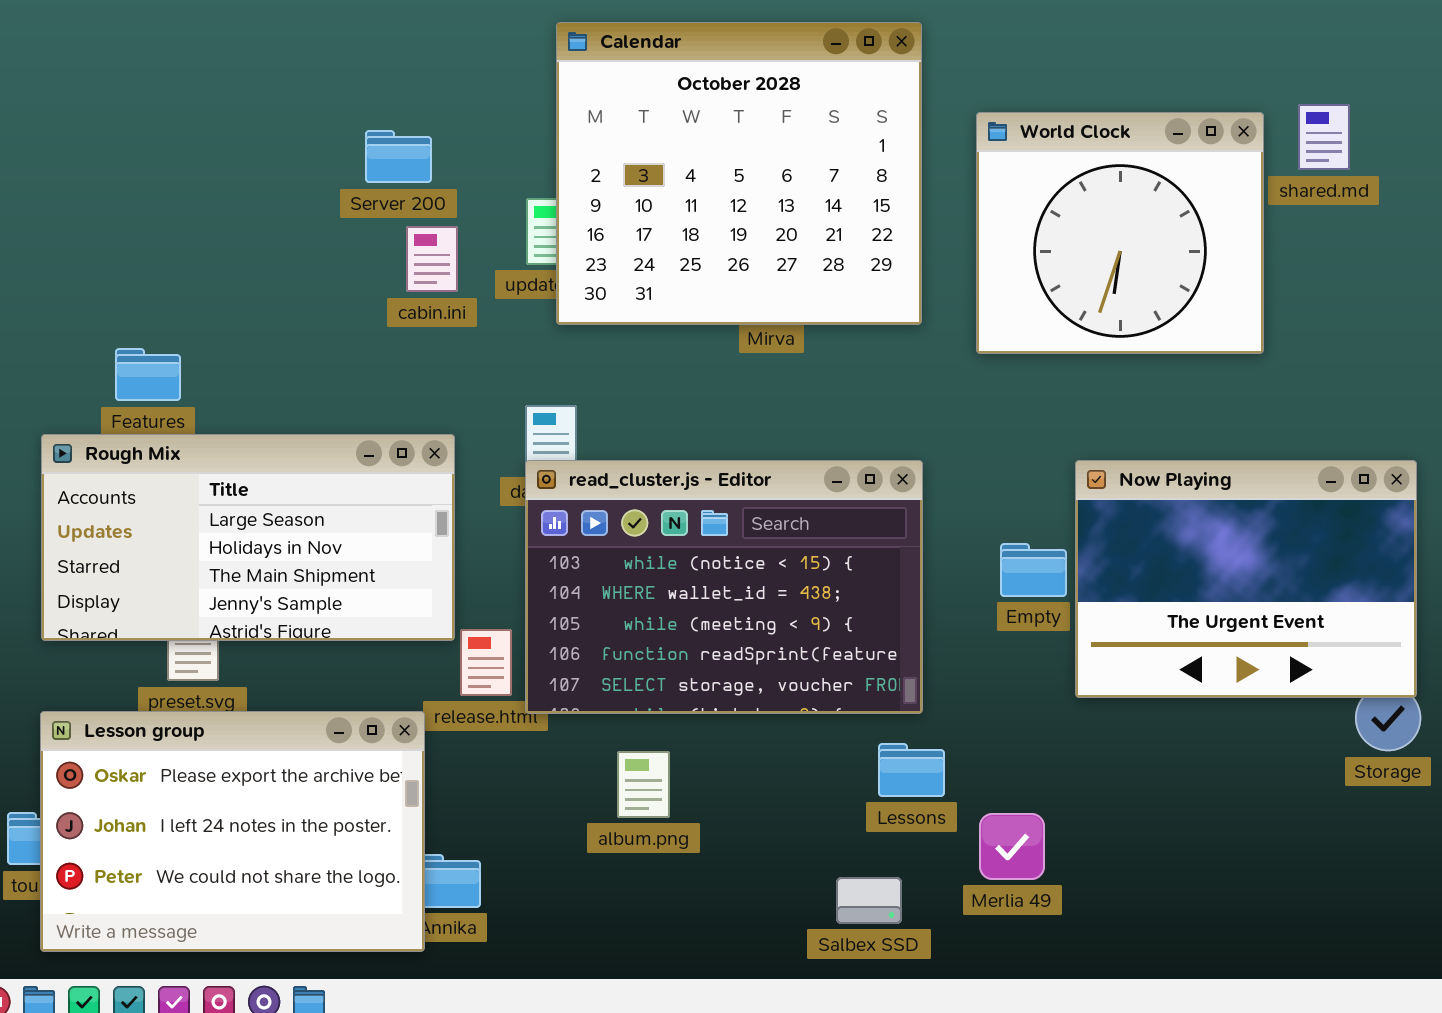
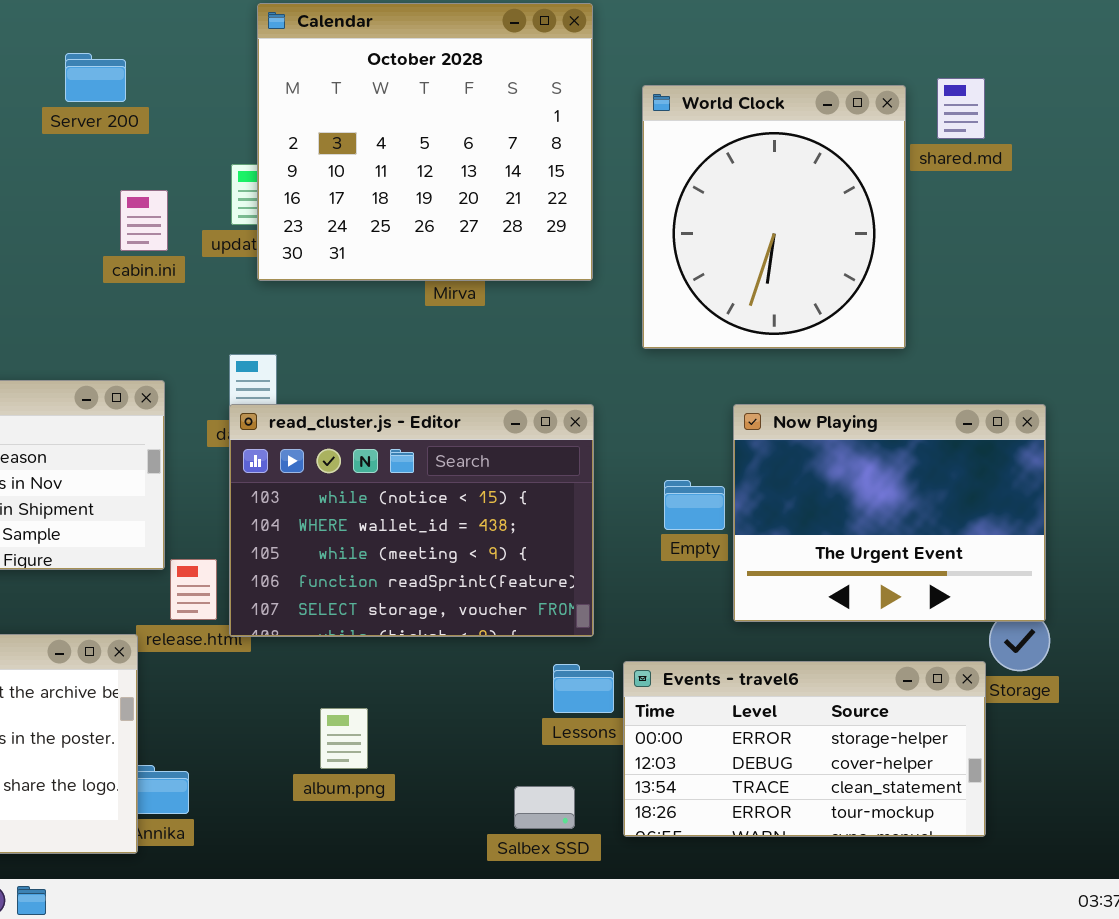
World Clock: [976,112,1264,354] -> [642,85,906,349], resized
Server 200: [365,130,432,183] -> [65,53,126,102], moved
Events - travel6: none -> [623,661,986,837], opened
album.png: [617,751,670,818] -> [320,708,368,769], moved

